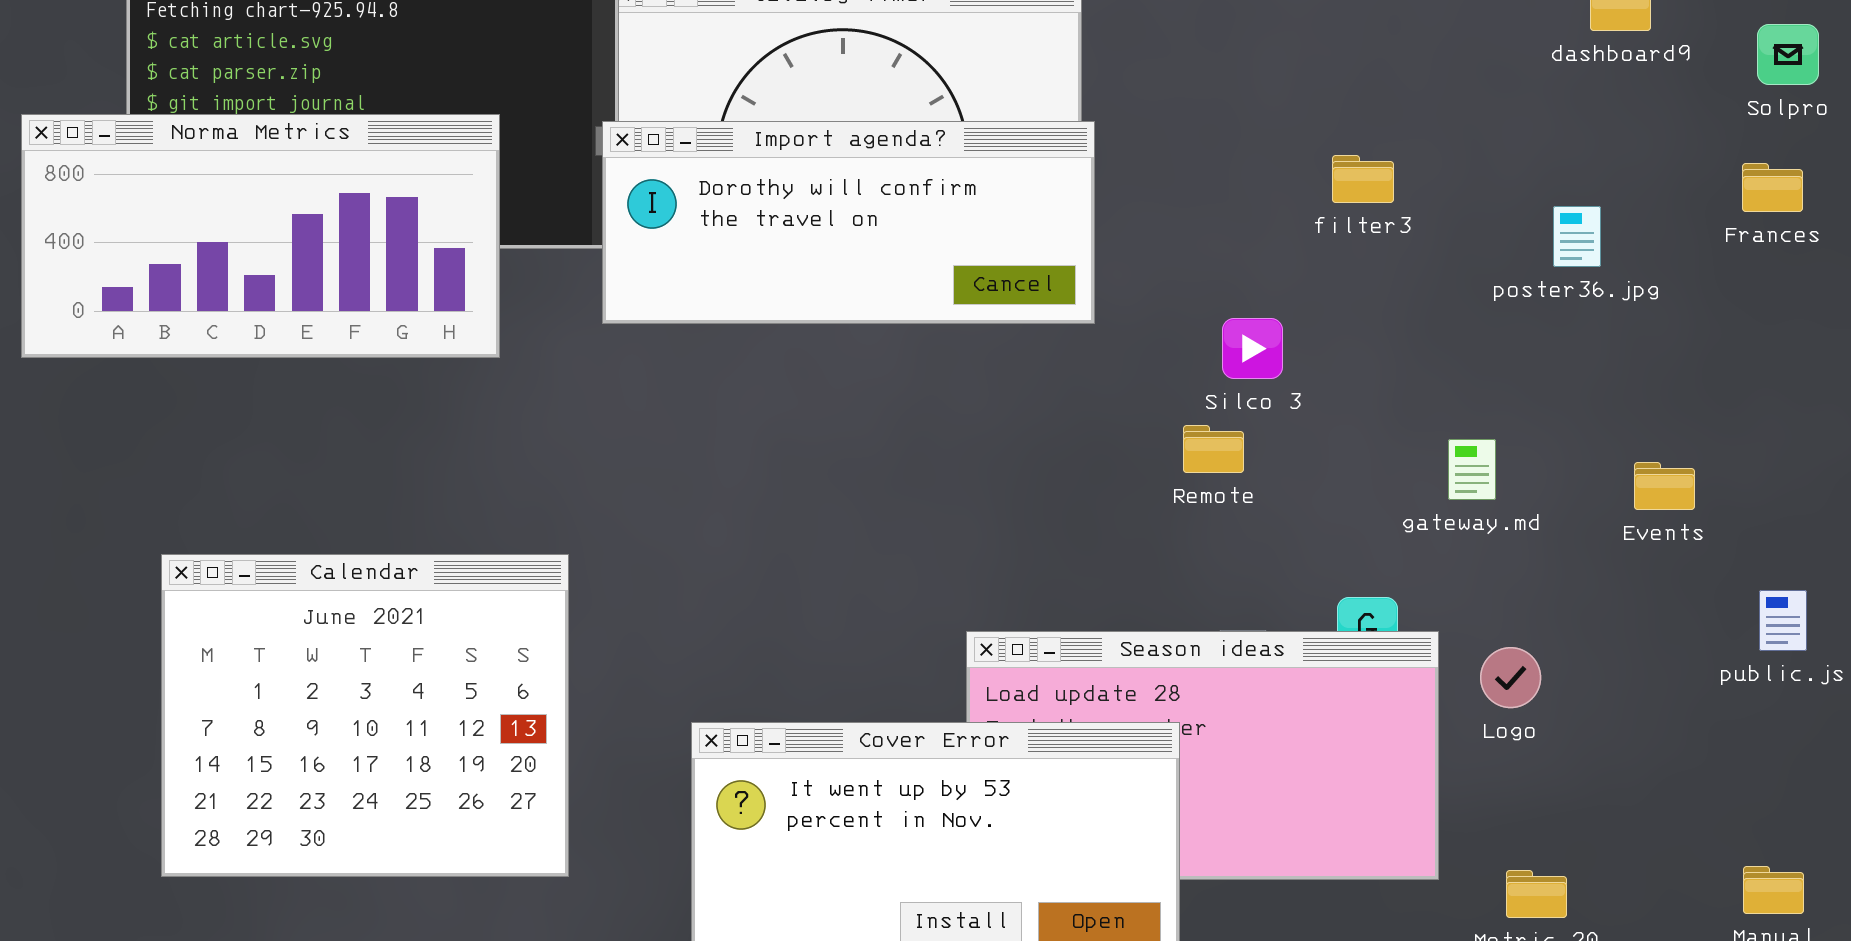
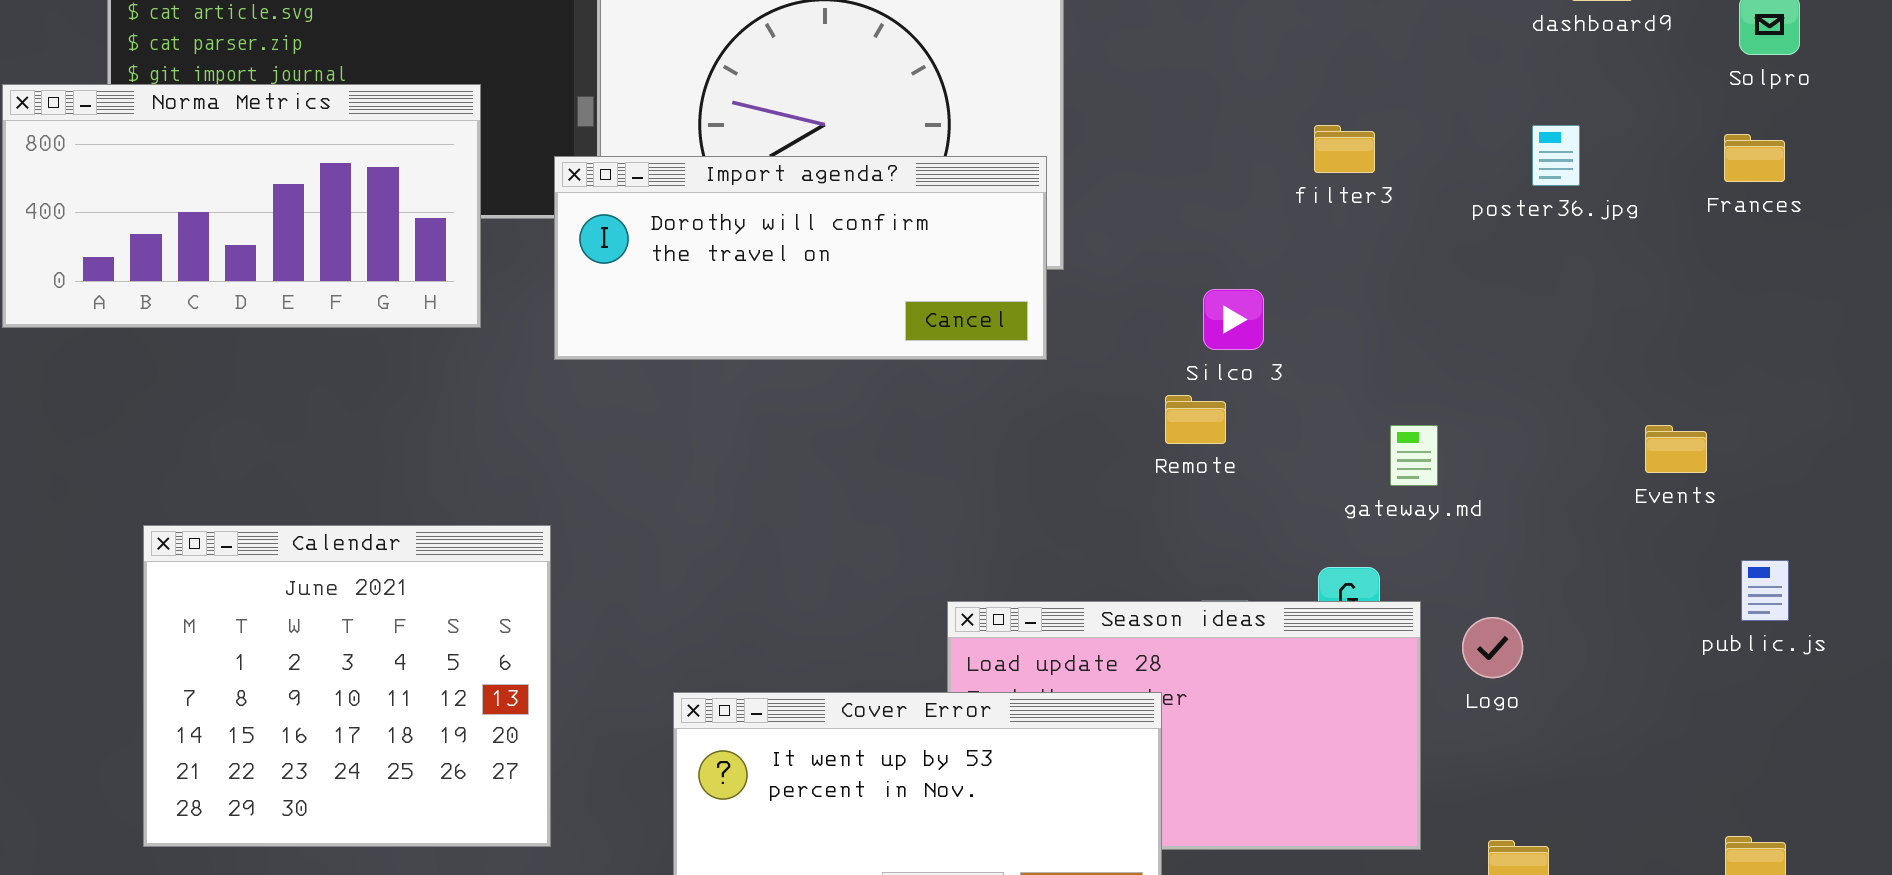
Import agenda?: [602,121,1095,324] -> [554,156,1047,360], moved
poster36.jpg: [1553,206,1601,267] -> [1532,125,1580,186], moved
gateway.md: [1448,439,1496,500] -> [1390,425,1438,486], moved
Events: [1634,462,1695,510] -> [1645,425,1707,473], moved

